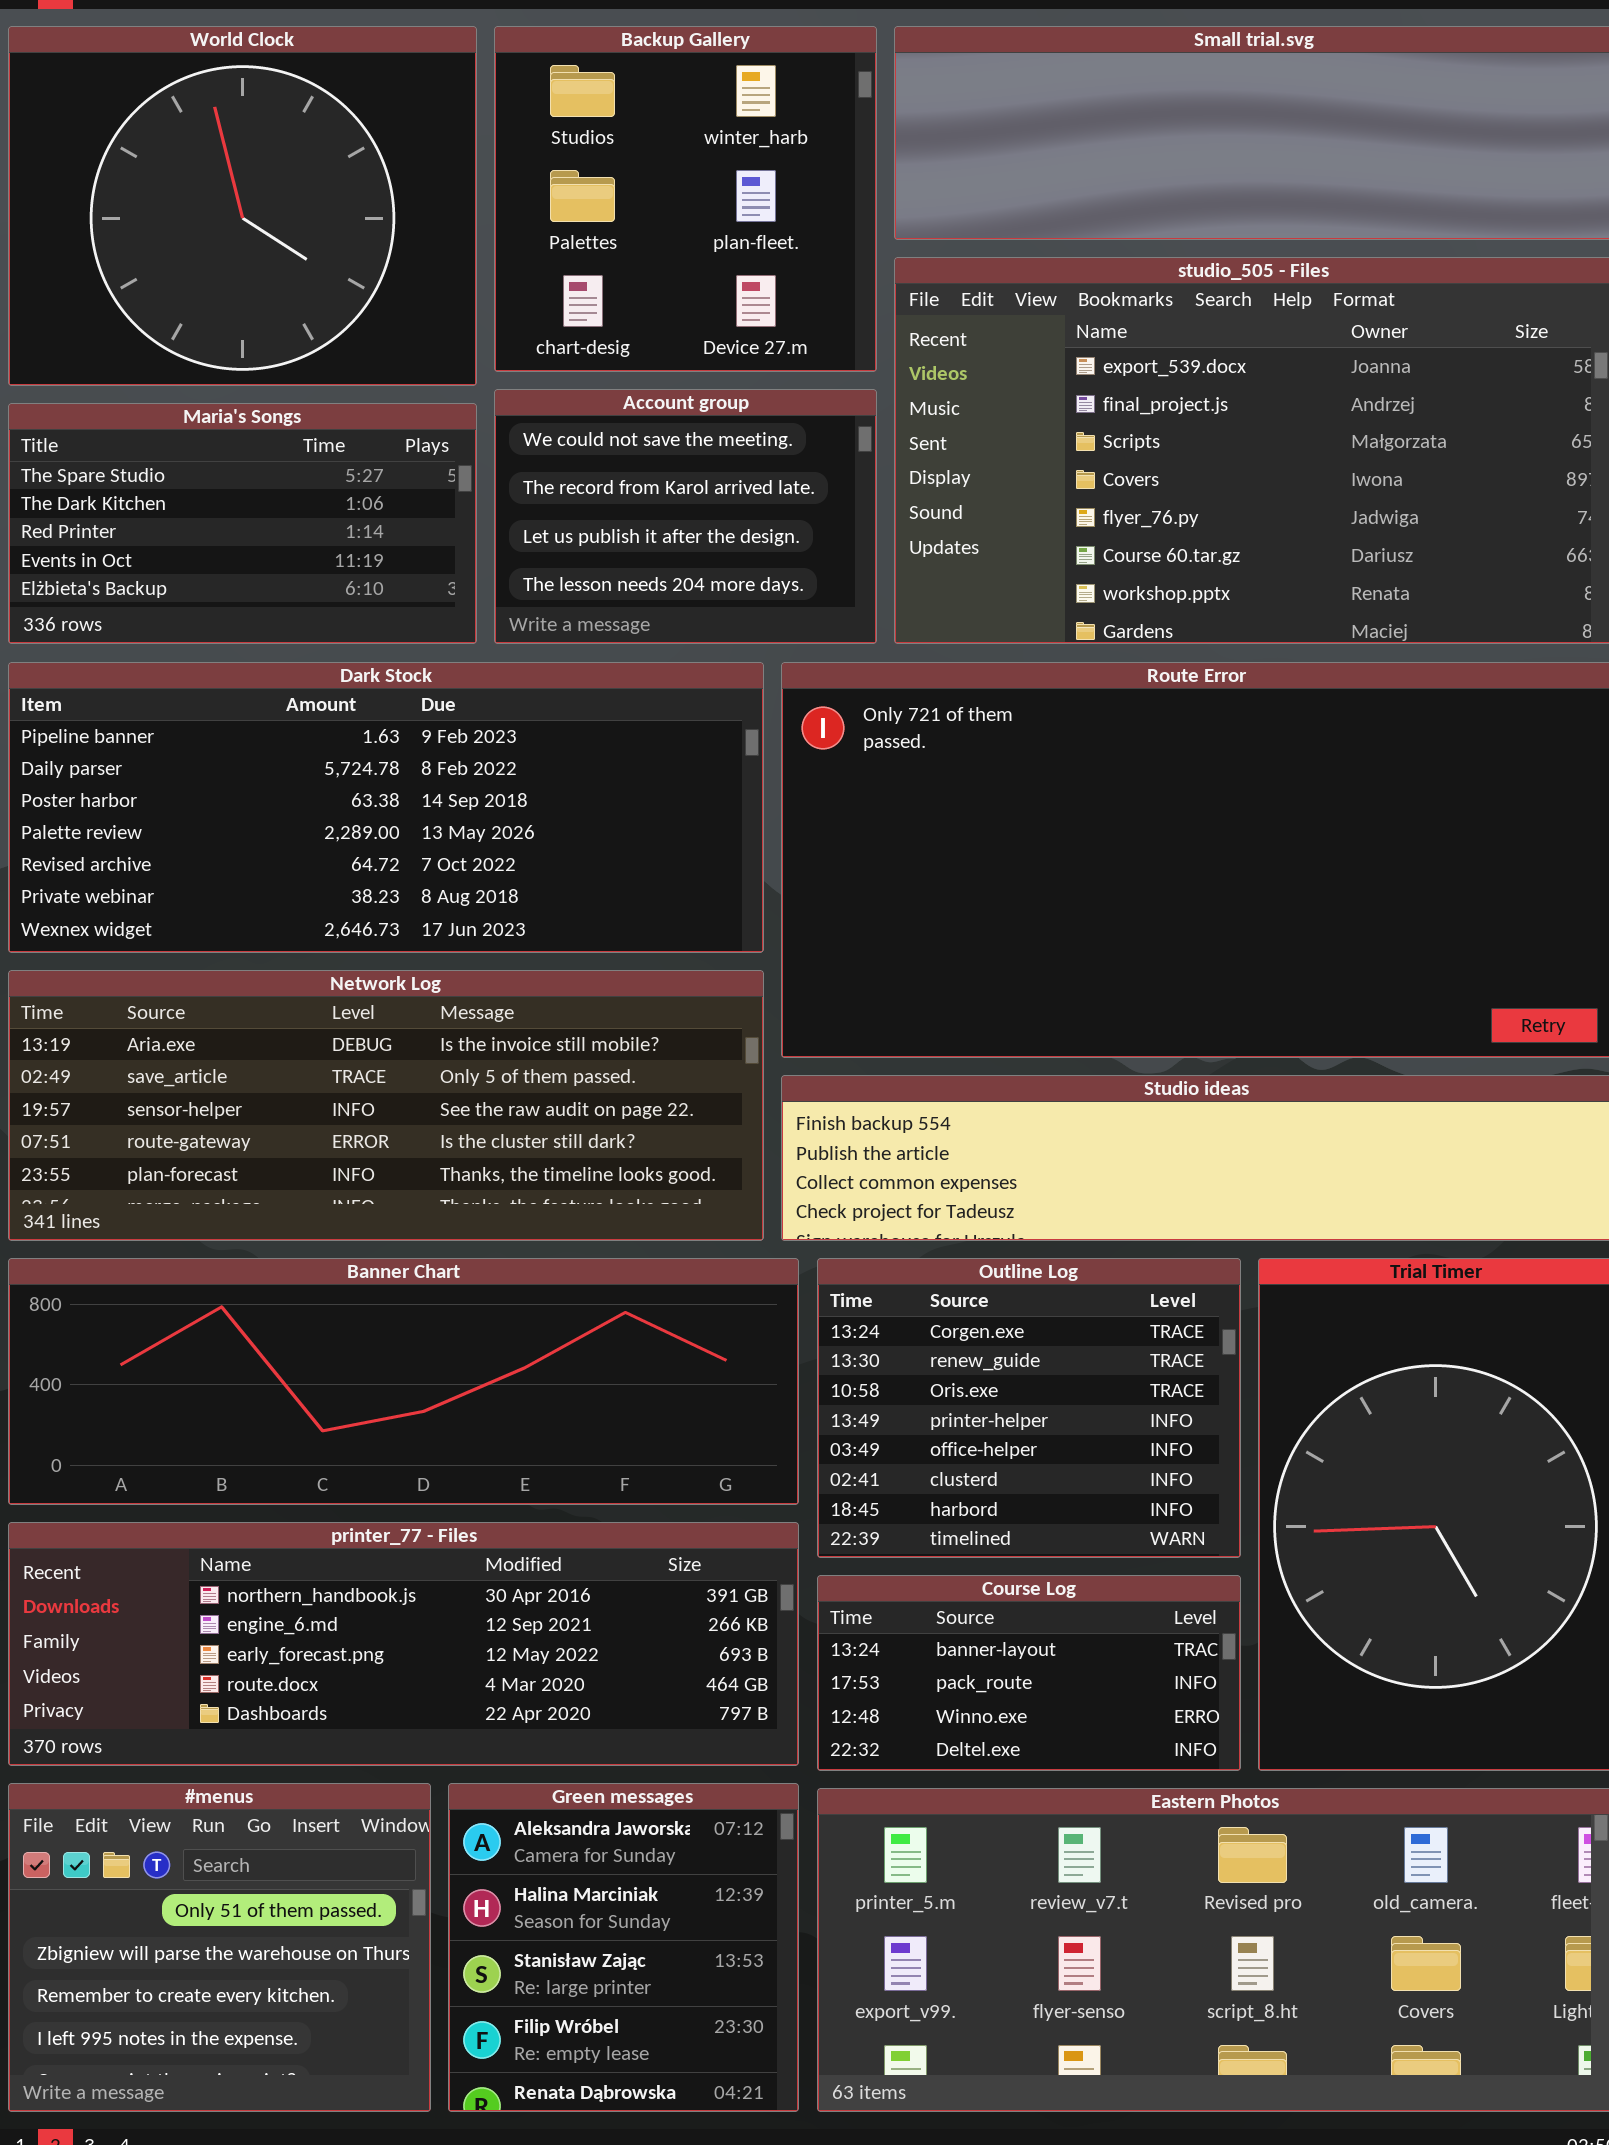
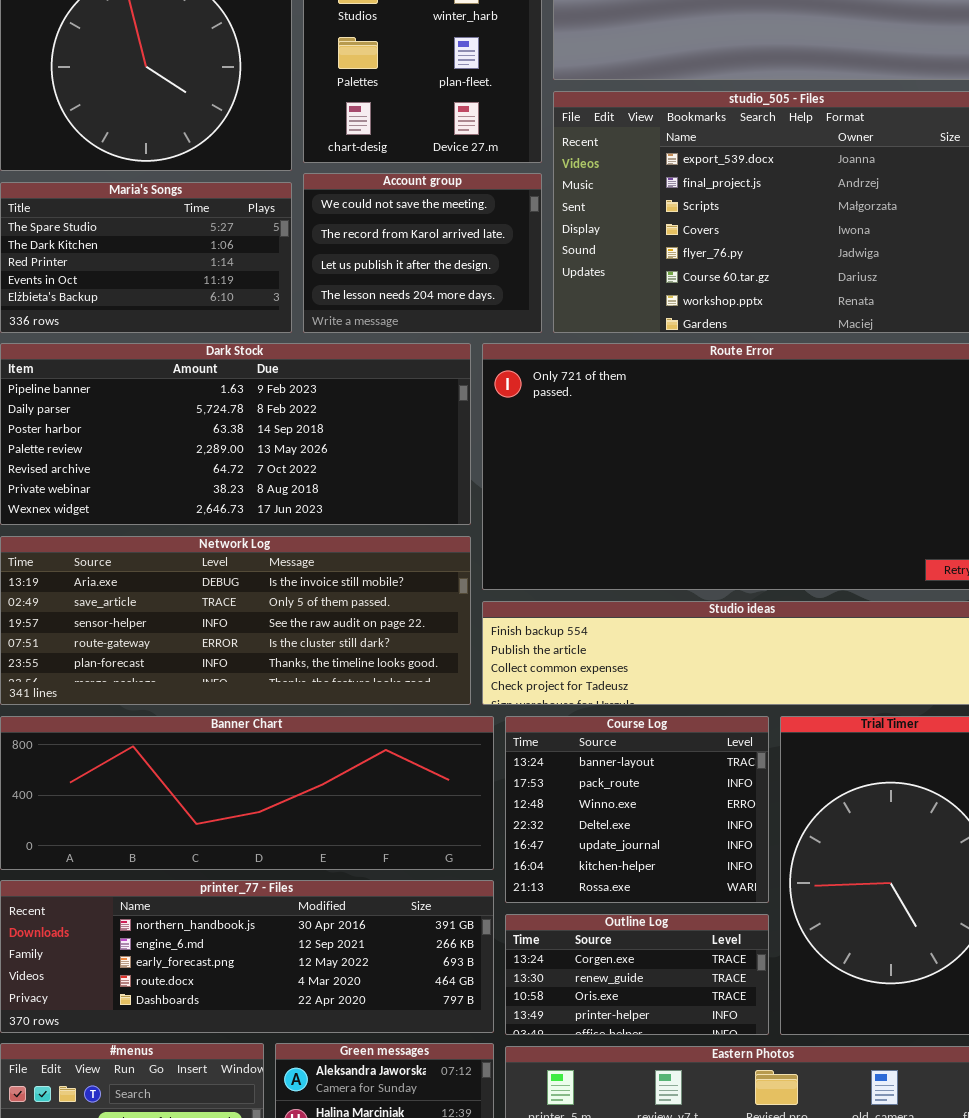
Outline Log: [817,1258,1241,1558] -> [505,914,769,1035], moved, resized
Course Log: [817,1575,1241,1771] -> [505,716,769,903], moved, resized

